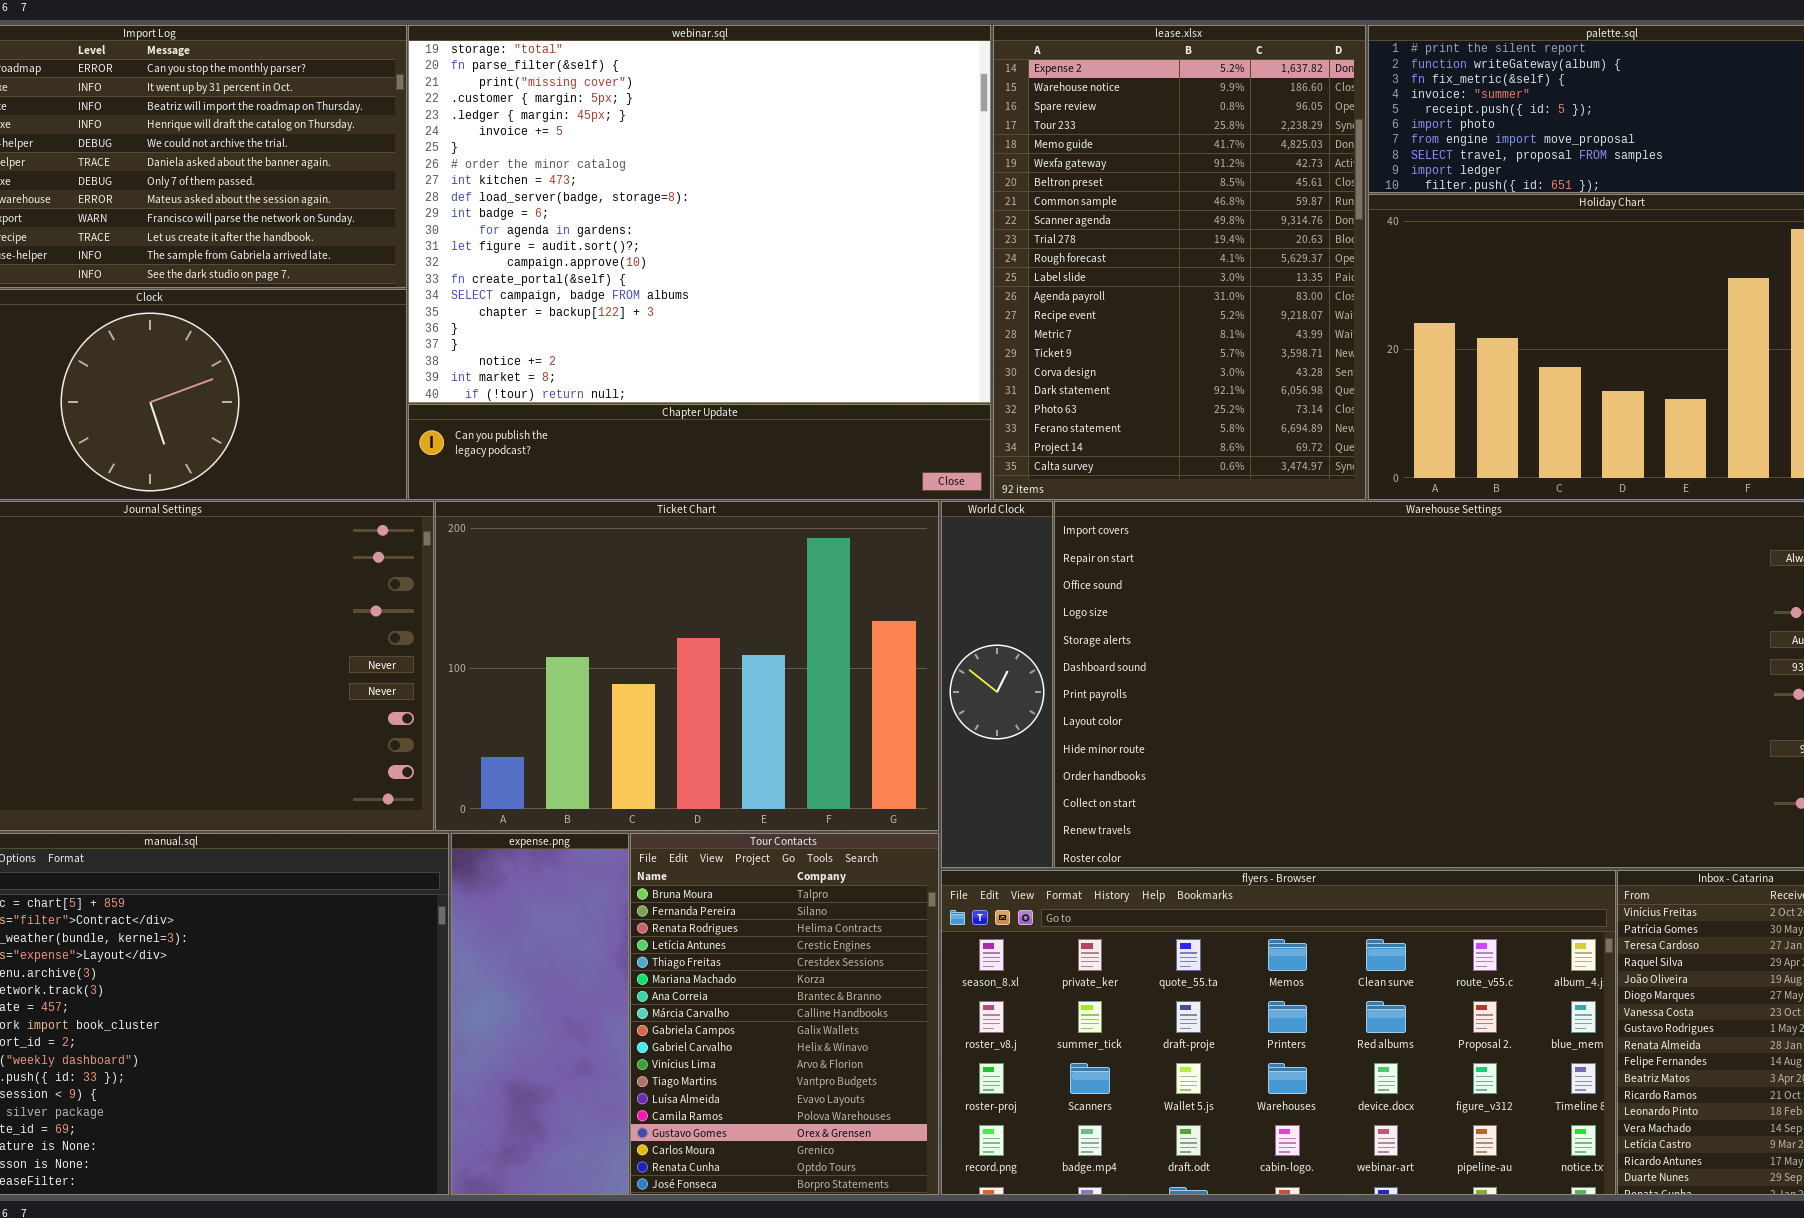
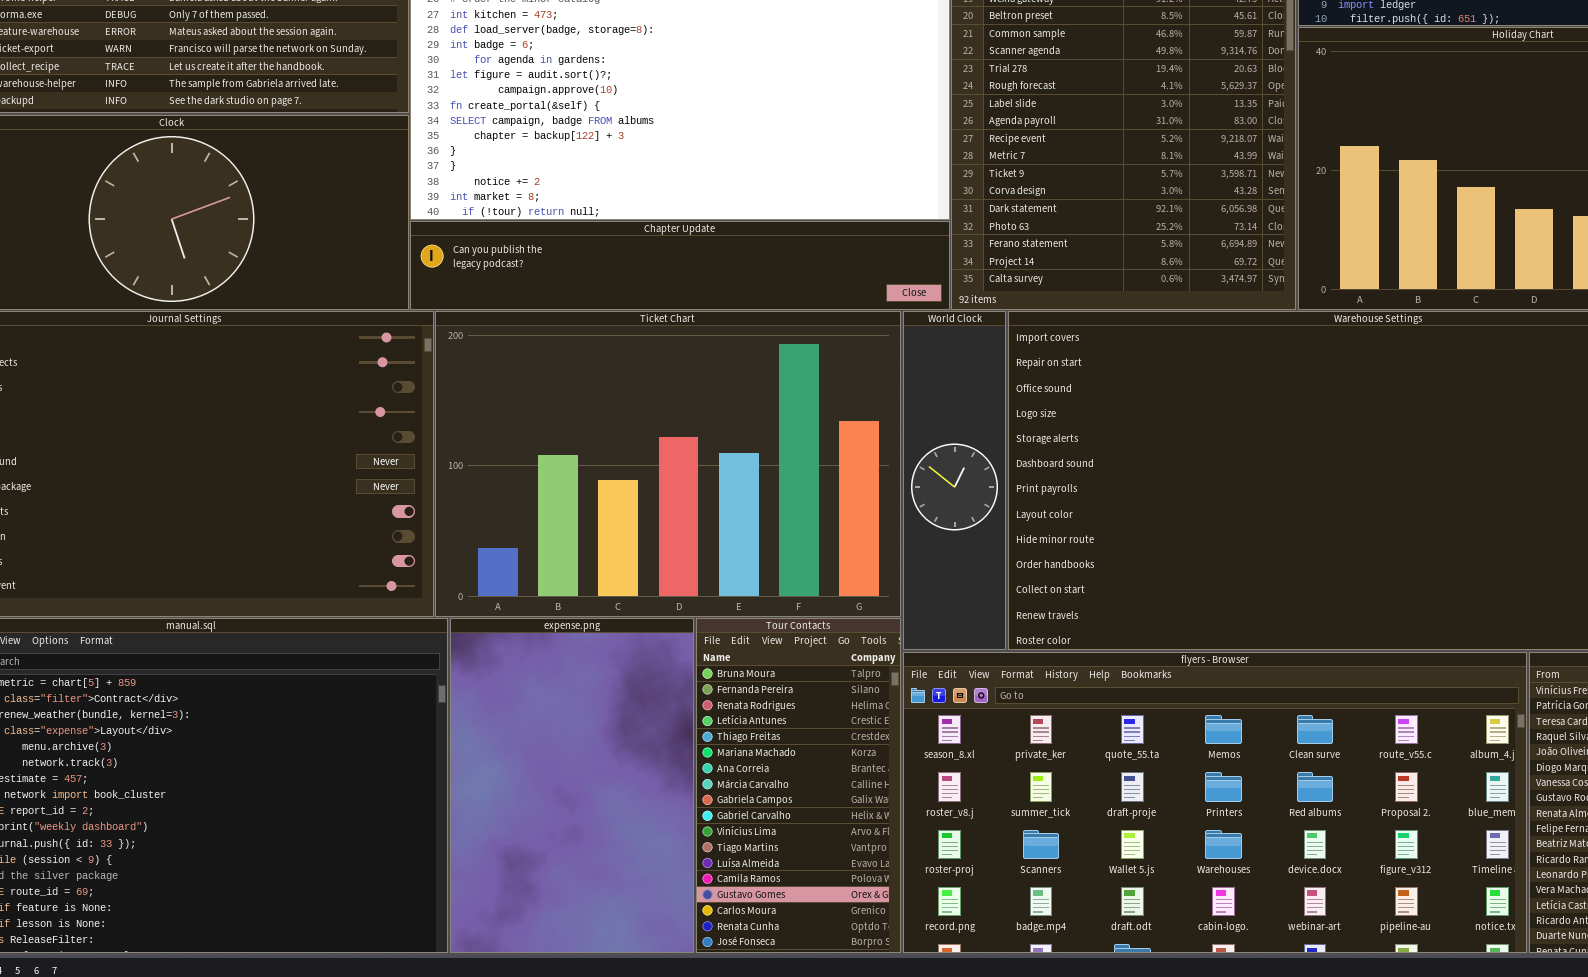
expense.png: [451,833,629,1195] -> [450,618,694,953], resized
Tour Contacts: [630,833,939,1195] -> [696,618,901,953], resized

